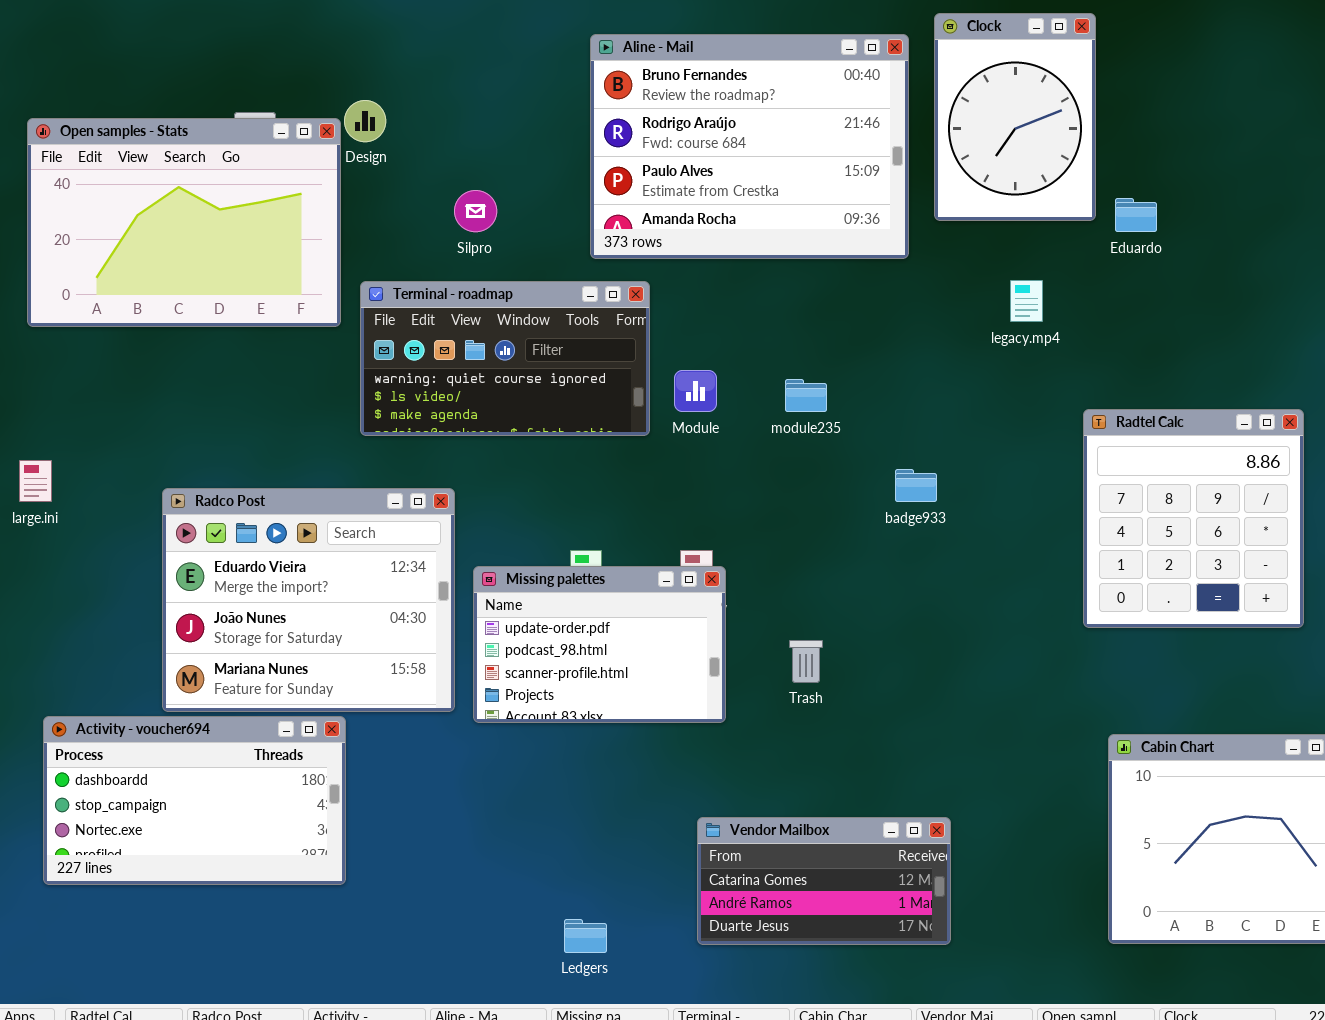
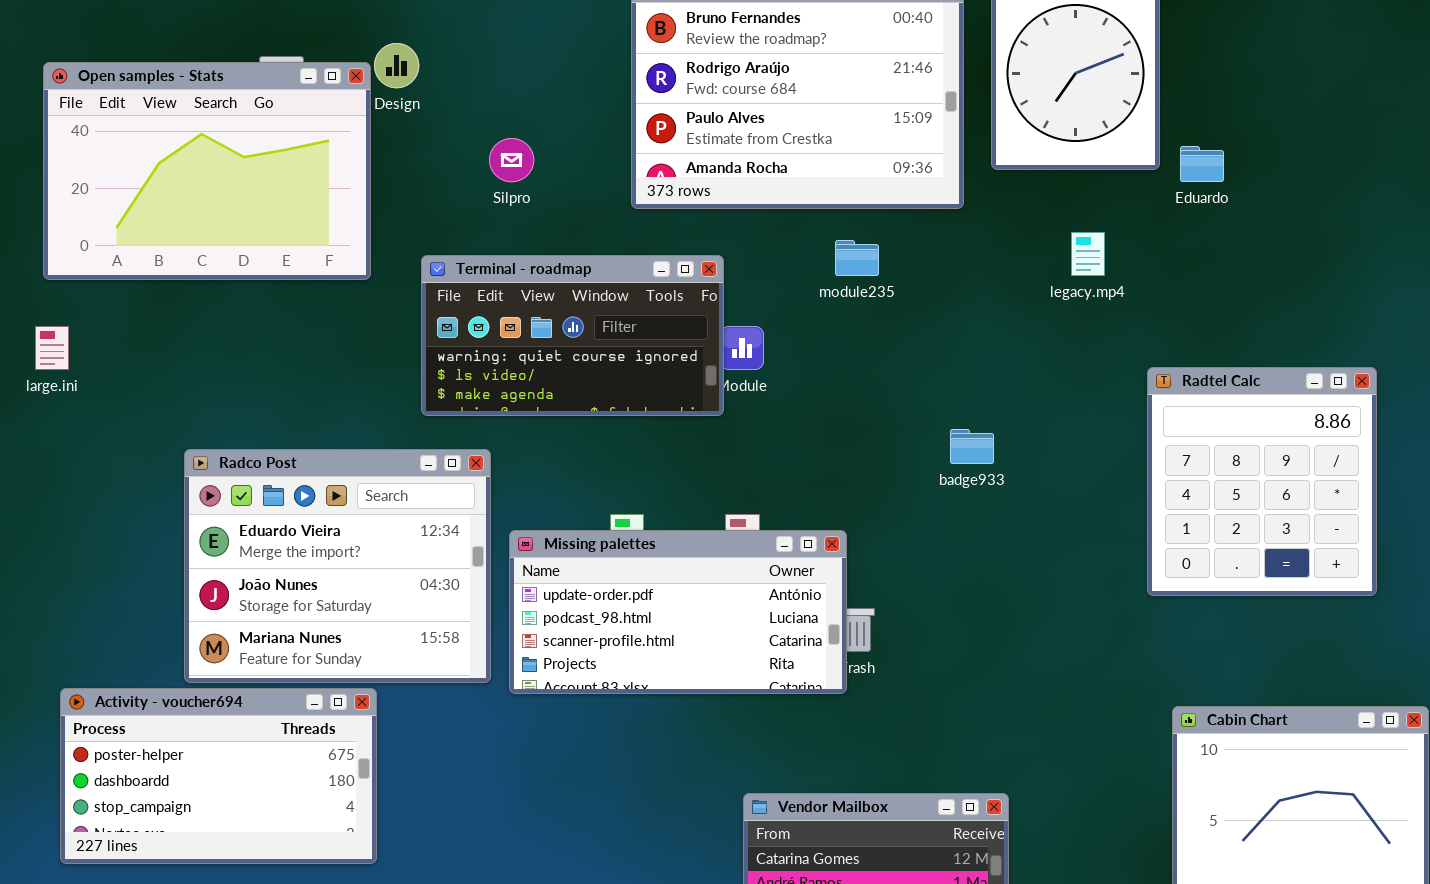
Terminal - roadmap: [360,281,650,436] -> [421,255,724,416], moved
module235: [785,379,827,412] -> [835,240,879,276], moved
large.ini: [19,460,52,502] -> [35,326,69,370], moved
Missing palettes: [473,566,726,723] -> [509,530,847,694], resized
Activity - voucher694: [43,716,346,885] -> [60,688,377,864], scrolled up 1 row

